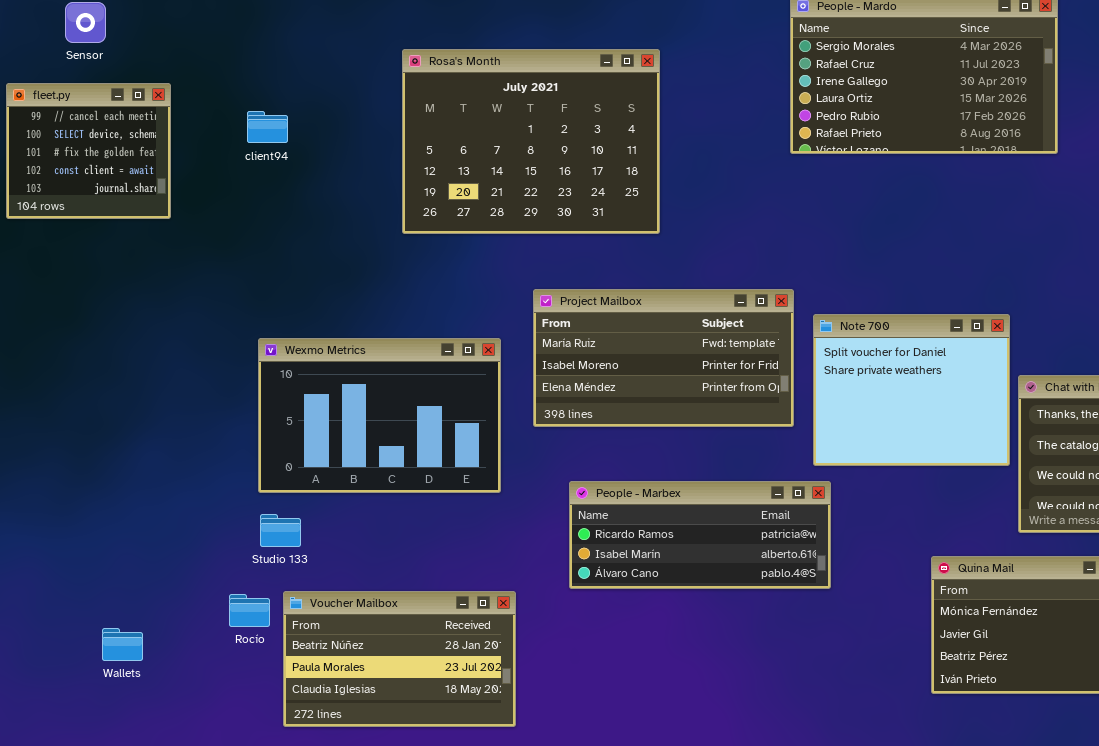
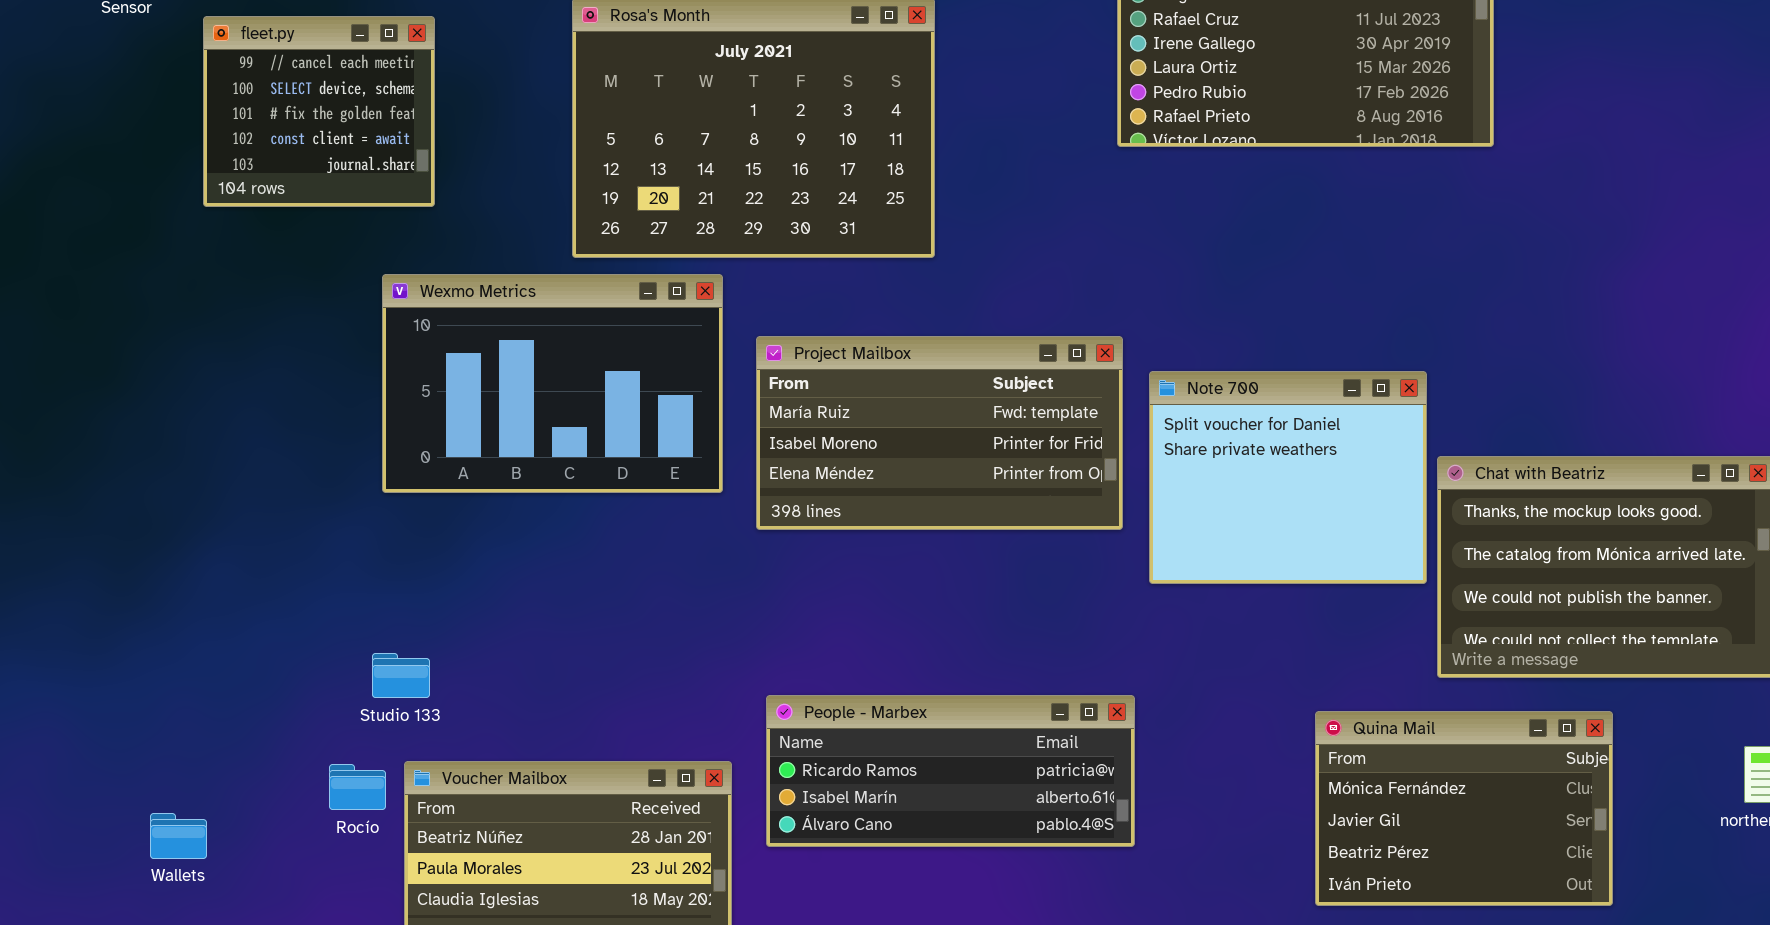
fleet.py: [6,83,171,219] -> [203,16,435,207], moved
Wexmo Metrics: [258,338,501,493] -> [382,274,723,493], moved
People - Marbex: [569,481,831,589] -> [766,695,1135,847], moved

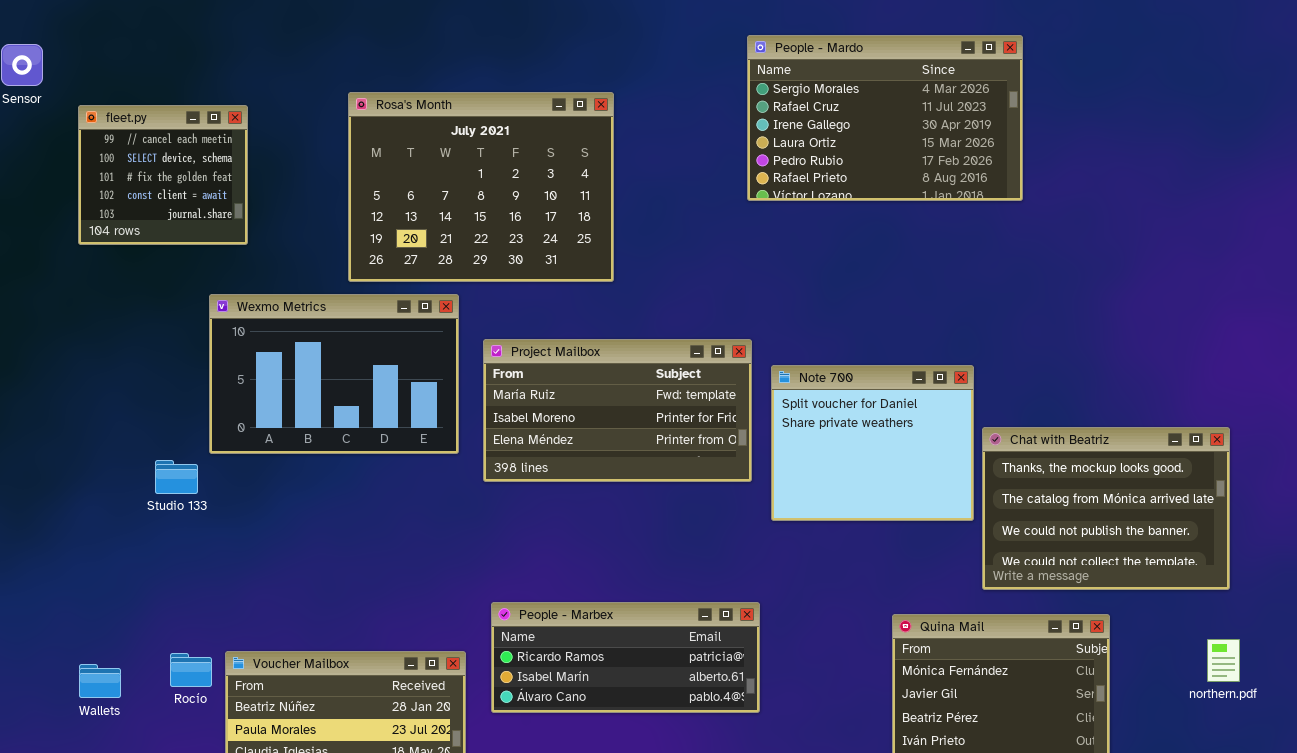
Studio 133: [372,653,430,698] -> [155,460,198,494], moved
Wallets: [150,813,207,859] -> [79,664,121,698], moved

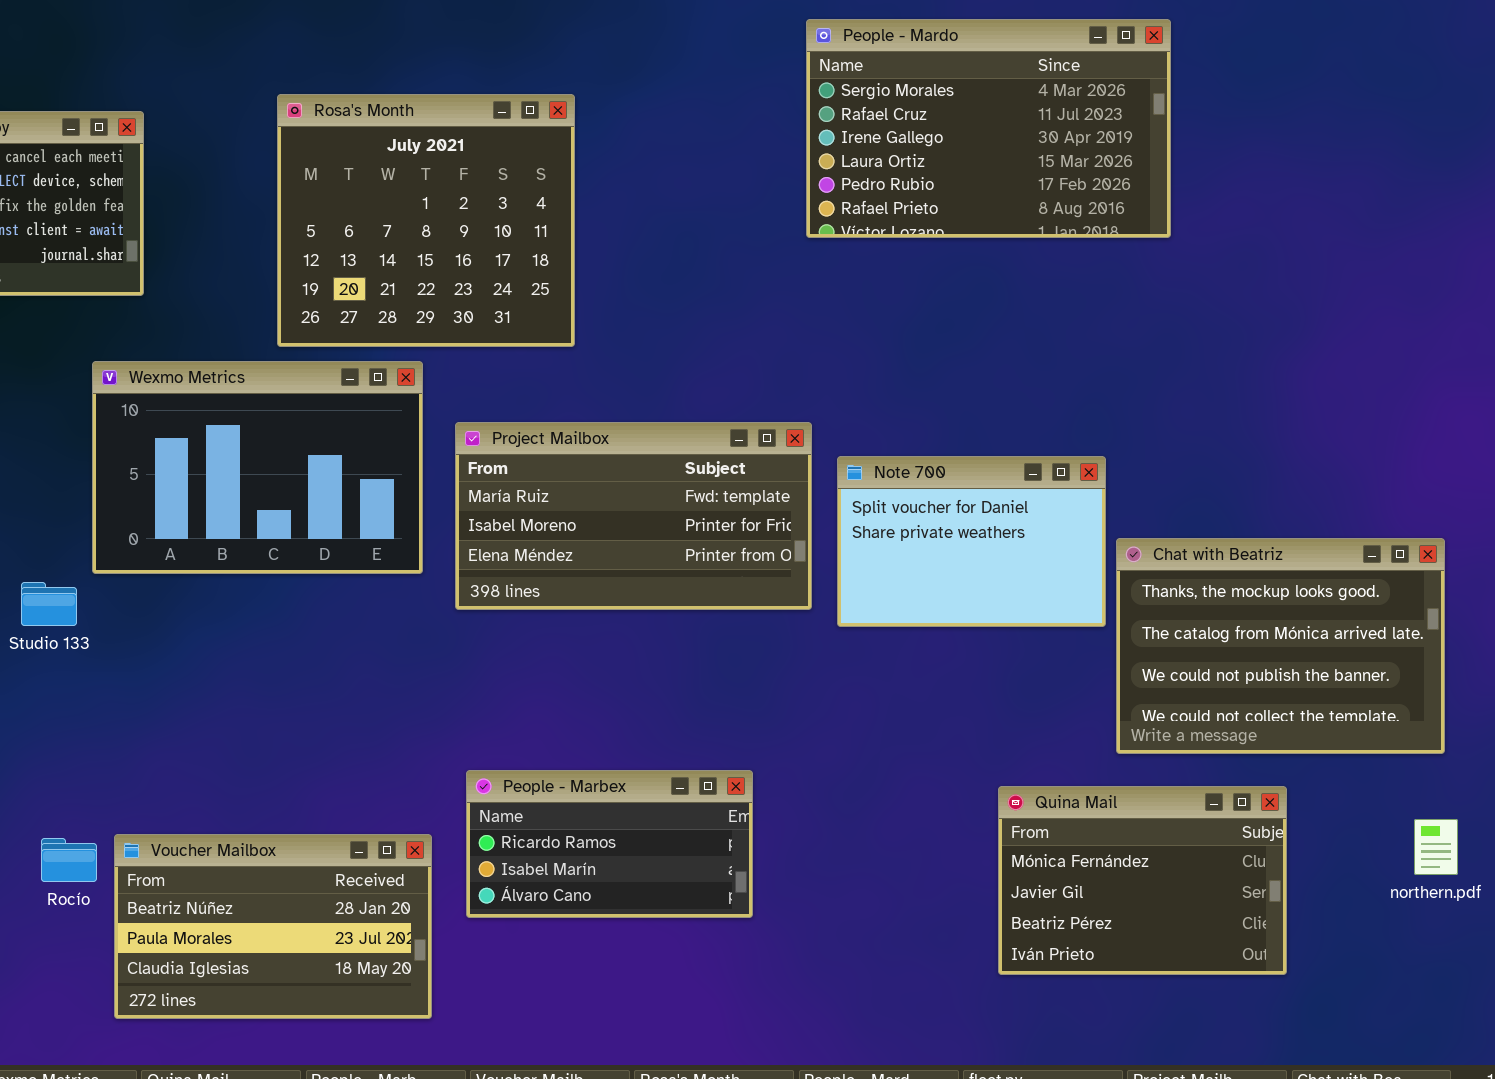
Rosa's Month: [348,92,614,282] -> [277,94,575,347], resized
Note 700: [771,365,974,521] -> [837,456,1106,627], resized
People - Marbex: [491,602,760,713] -> [466,770,753,918], resized

